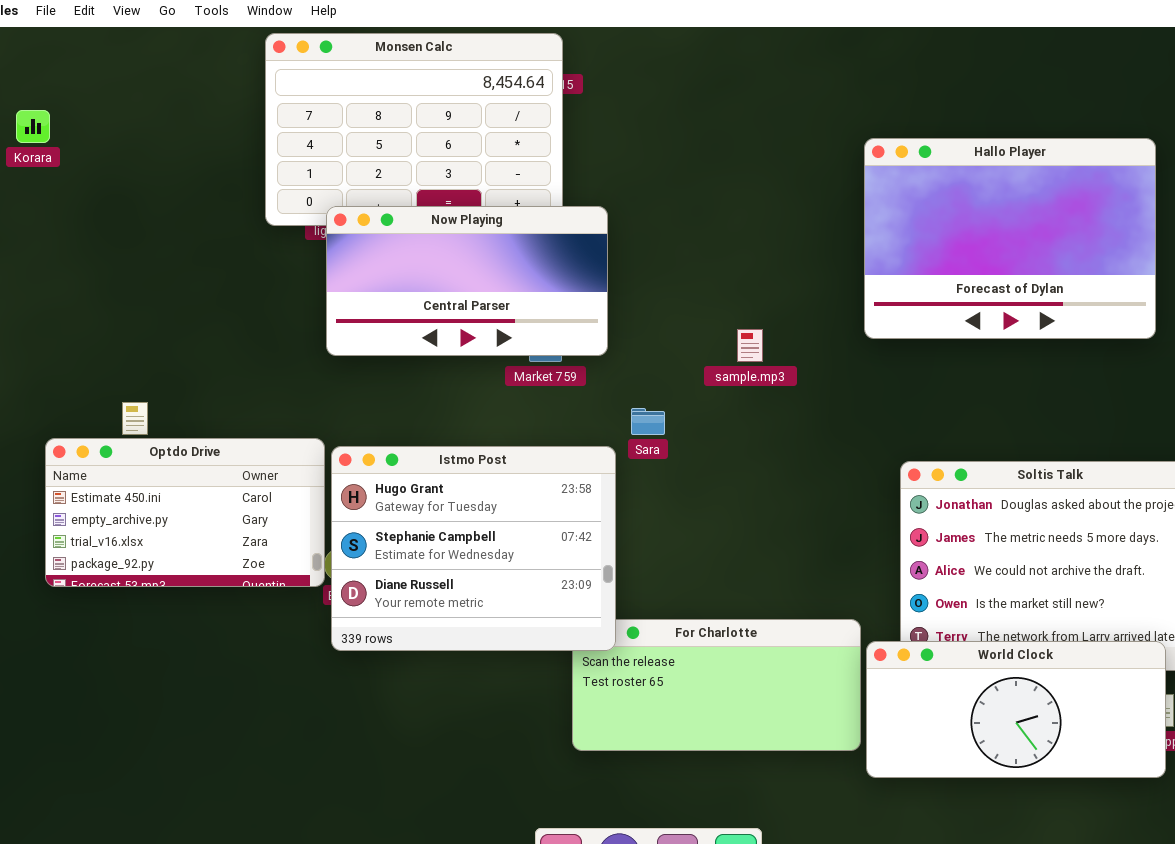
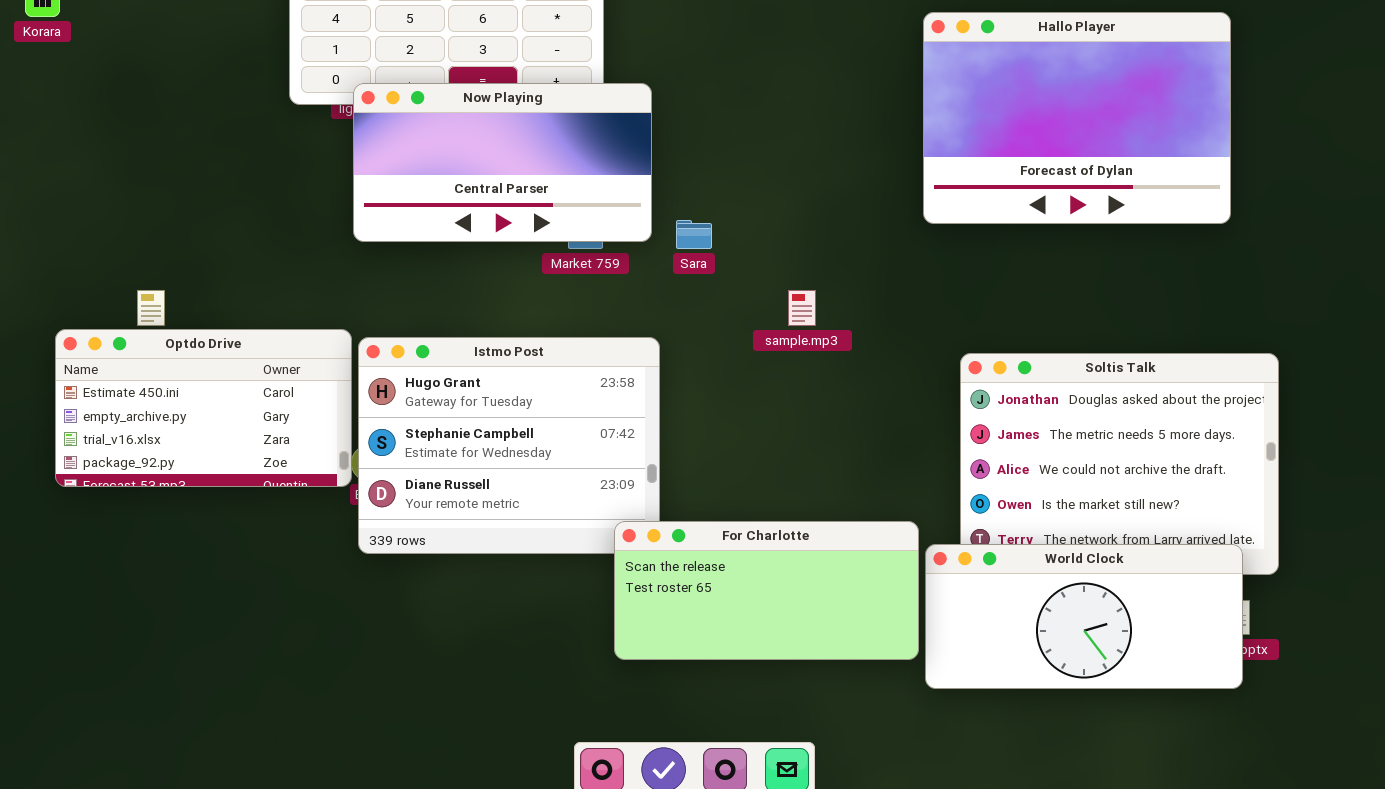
sample.mp3: [737,329,763,362] -> [788,290,816,326], moved
Sara: [631,408,665,435] -> [676,220,712,249], moved
For Charlotte: [572,619,861,751] -> [614,521,919,660], raised

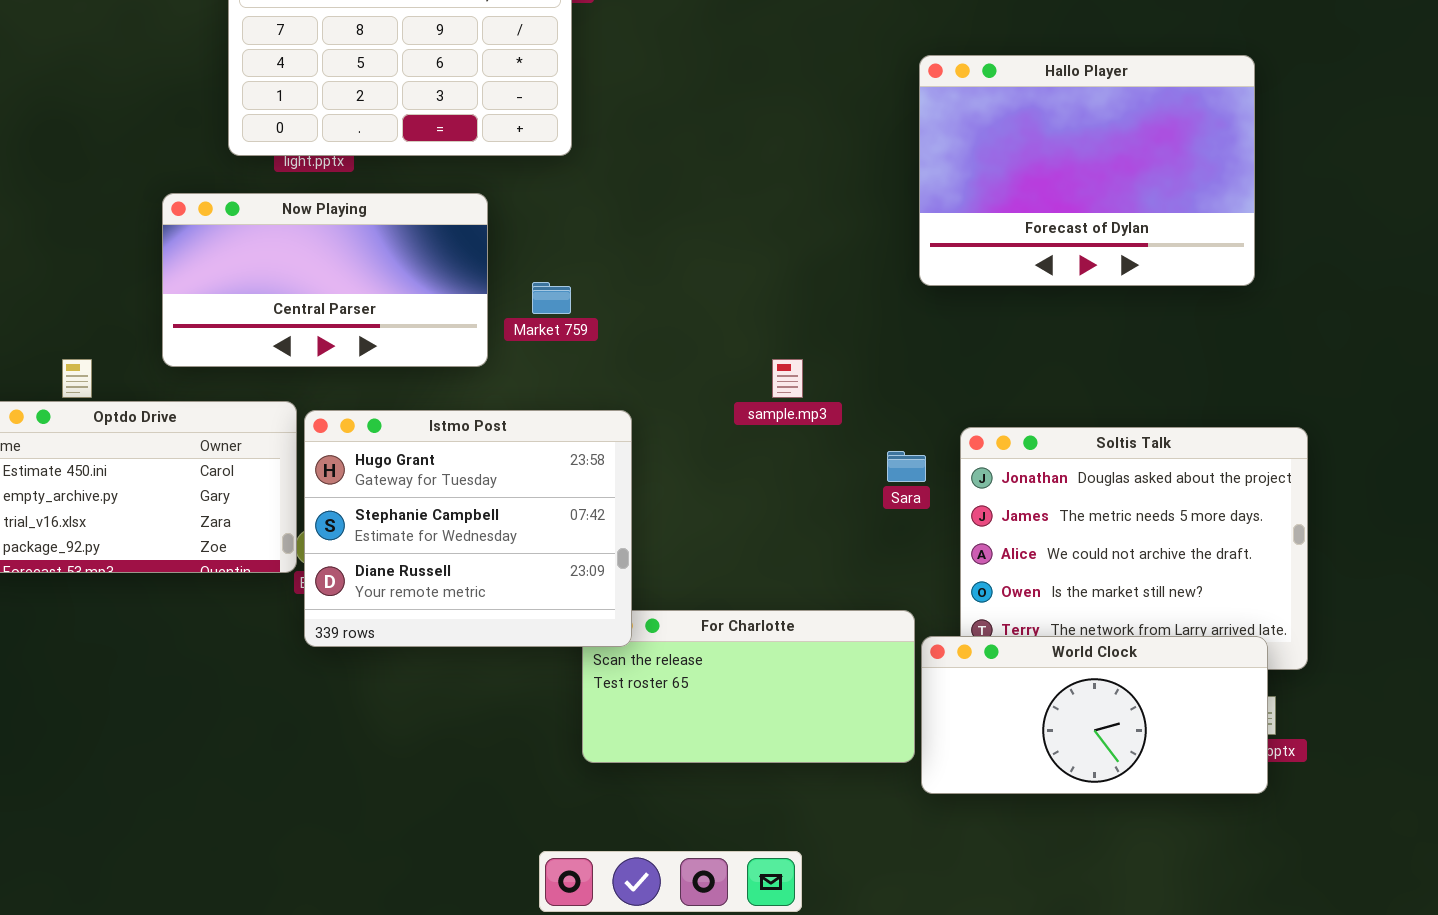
Now Playing: [353,83,652,242] -> [162,193,488,367], moved
Sara: [676,220,712,249] -> [887,451,926,482], moved
Istmo Post: [358,337,660,554] -> [304,410,632,647], raised

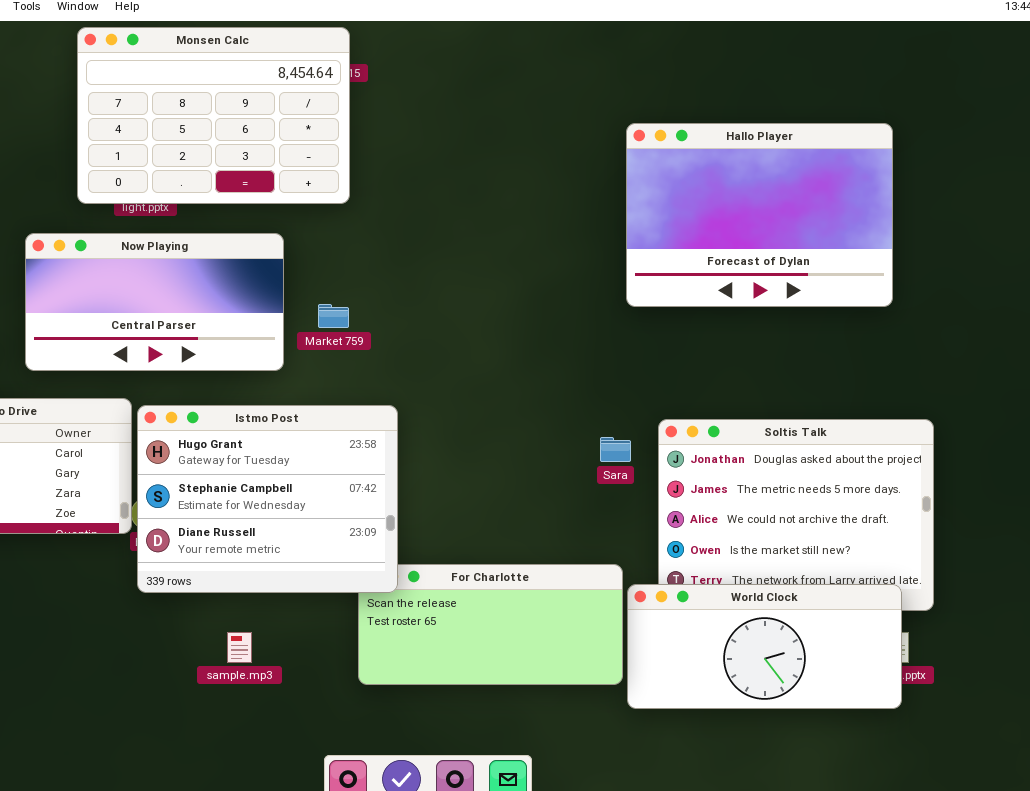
sample.mp3: [772,359,803,398] -> [227,632,252,663], moved

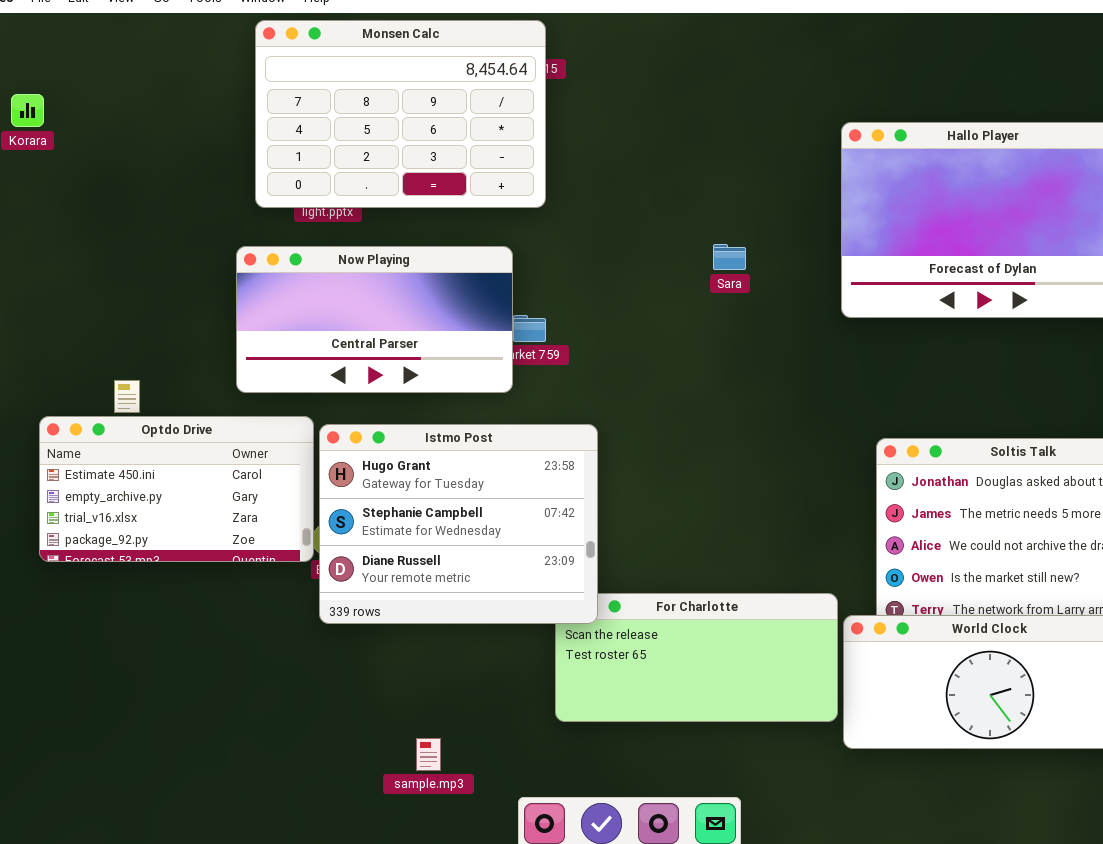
Now Playing: [25,233,284,371] -> [236,246,513,393], moved
Sara: [600,437,631,462] -> [713,244,746,270], moved
sample.mp3: [227,632,252,663] -> [416,738,441,771], moved

